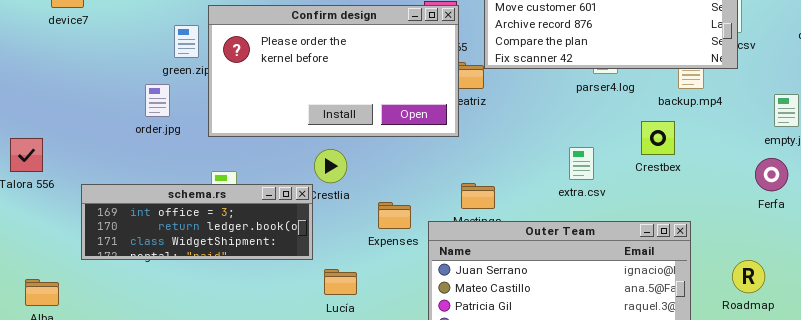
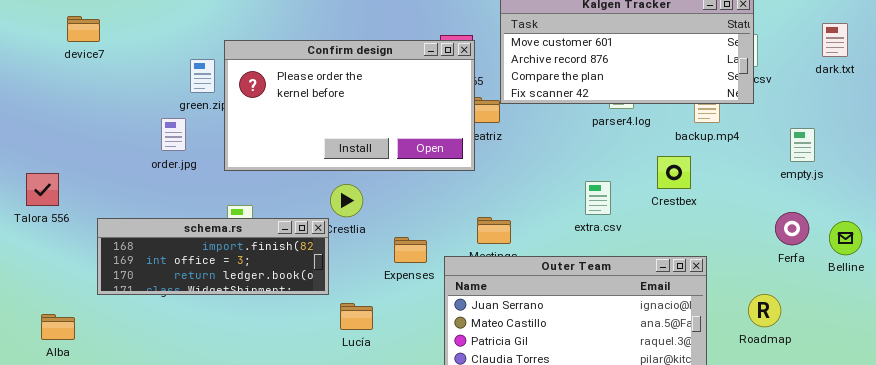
Ferfa: [755,158,788,191] -> [775,212,809,245], moved
schema.rs: [81,184,313,260] -> [97,218,329,295], scrolled up 1 row

